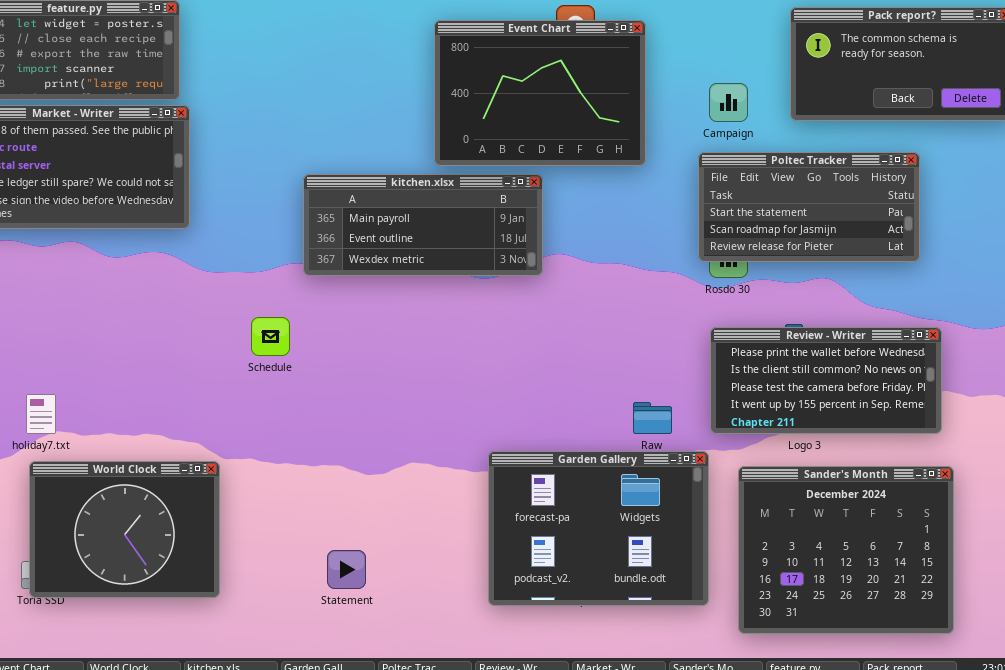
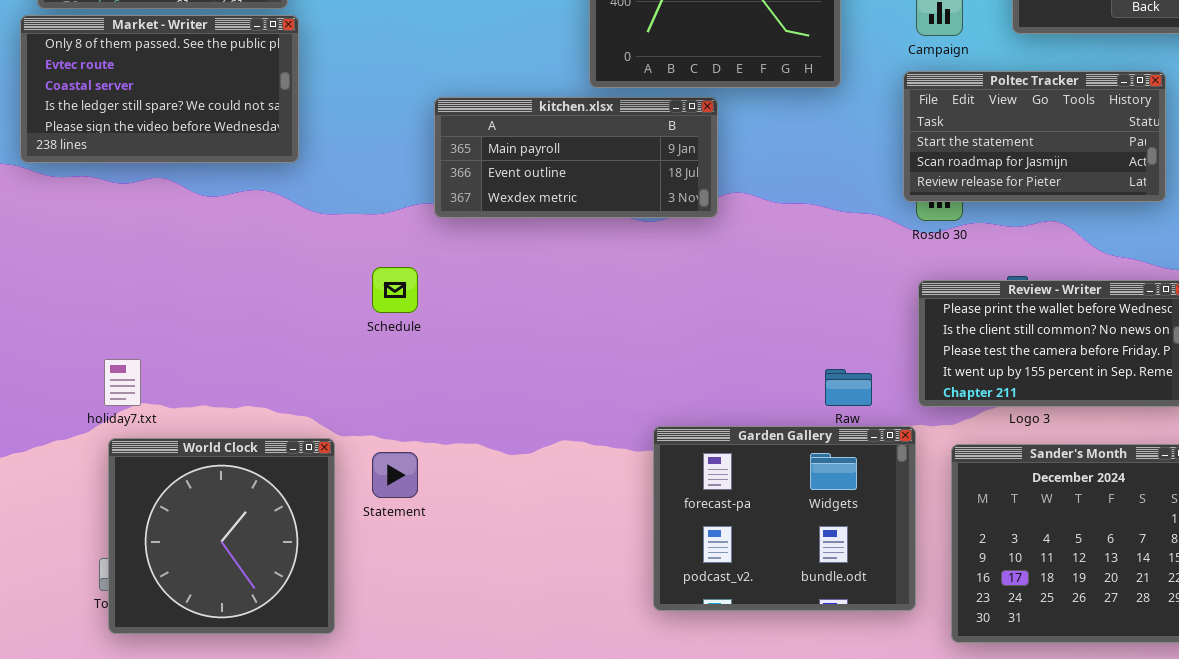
World Clock: [29,461,220,598] -> [108,438,335,634], resized
Statement: [327,550,366,589] -> [372,452,418,498], moved

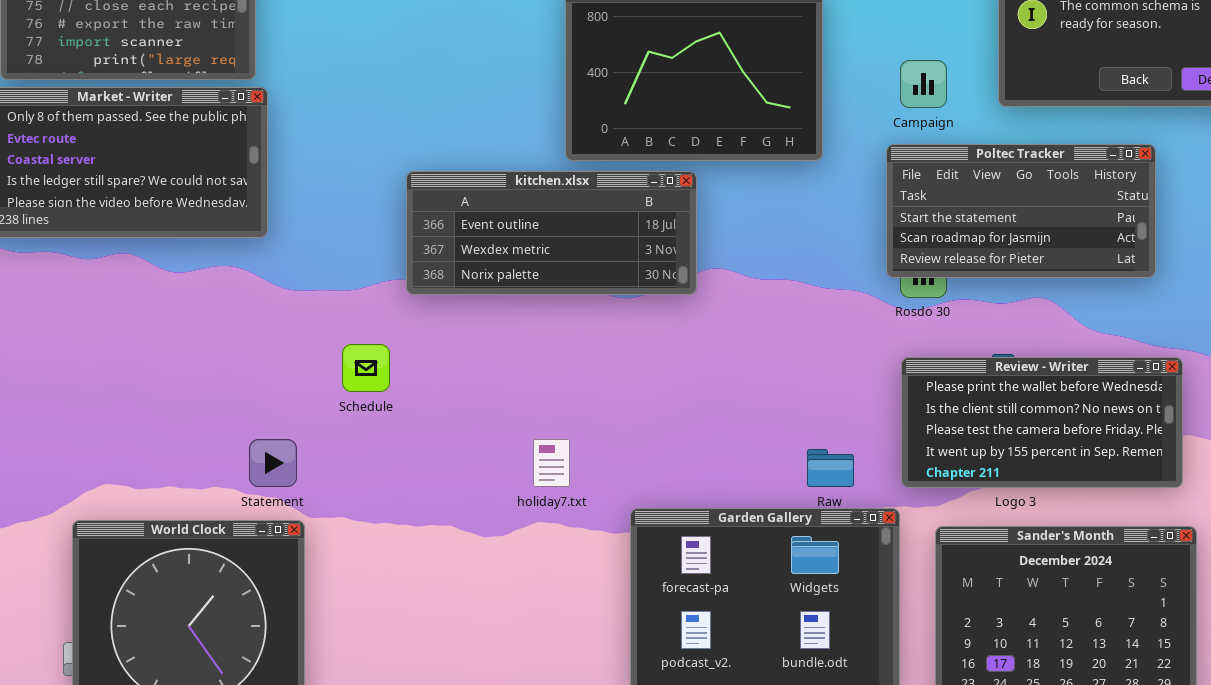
kitchen.xlsx: [434,97,718,218] -> [406,171,697,295], scrolled down 1 row
holiday7.txt: [104,359,141,406] -> [533,439,570,487], moved
Statement: [372,452,418,498] -> [249,439,297,487], moved

